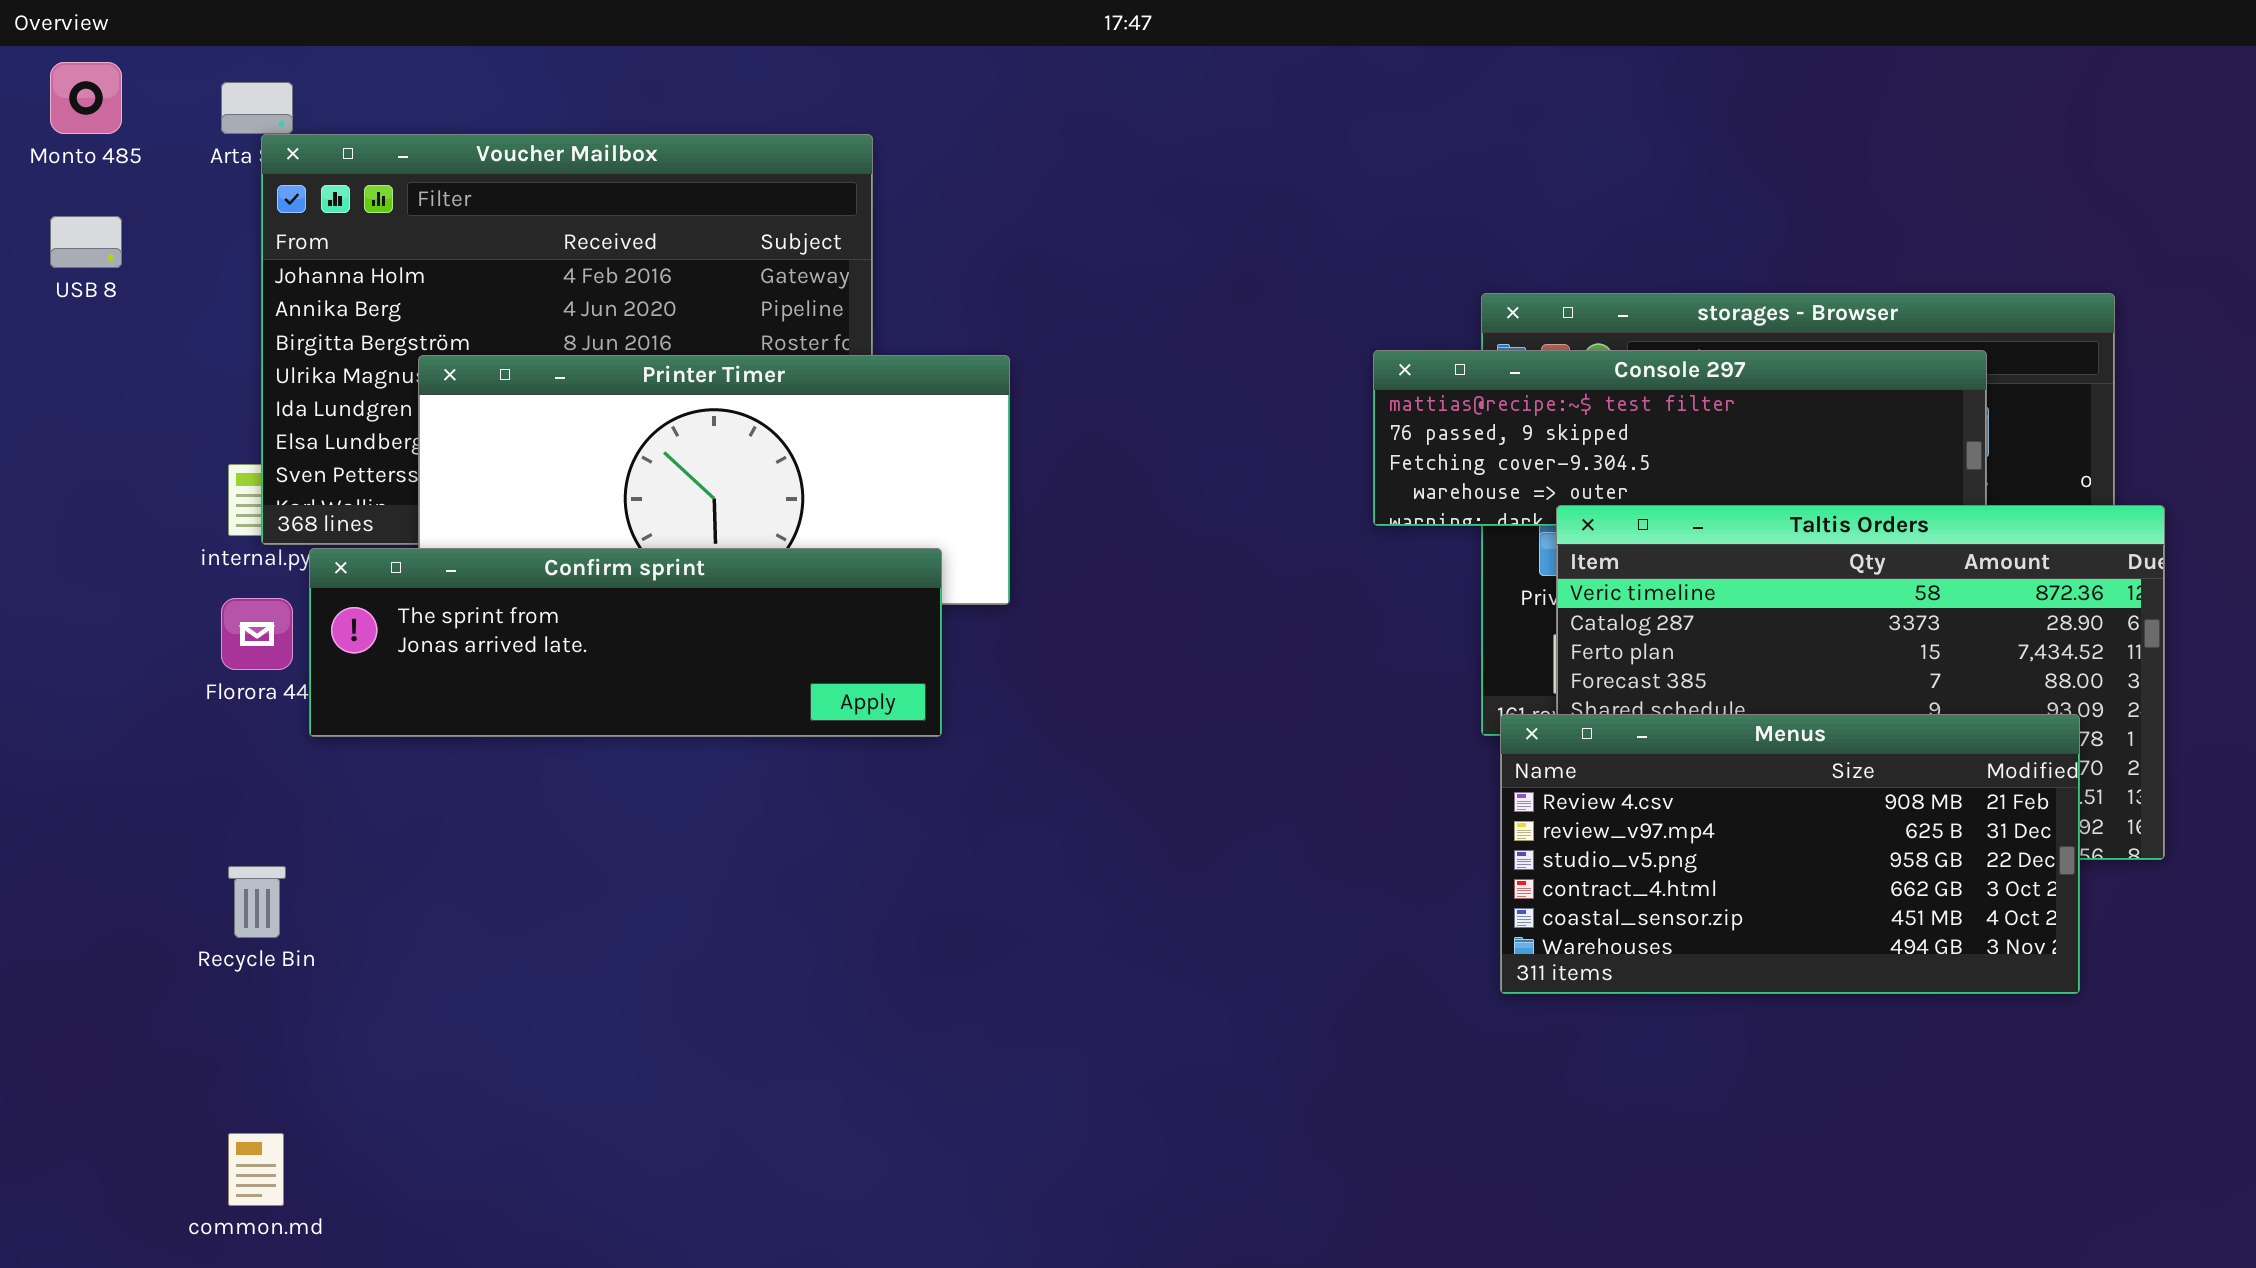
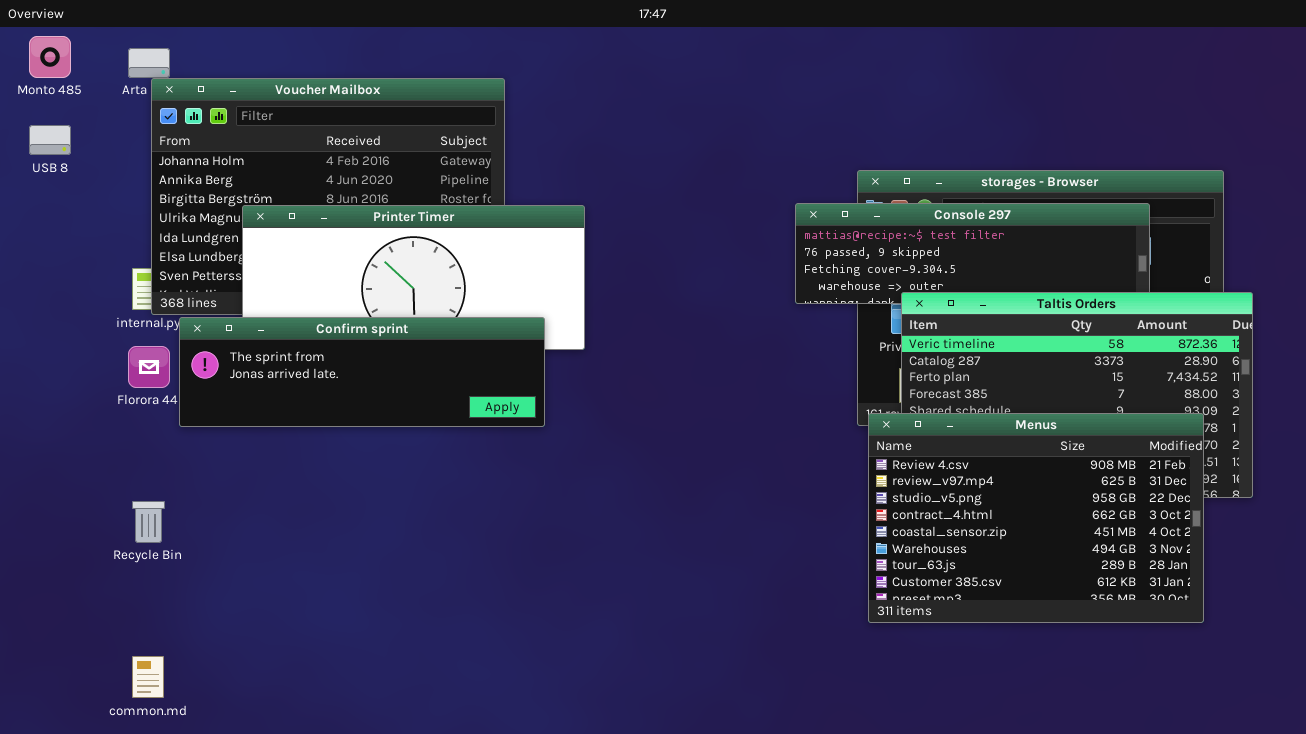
Menus: [1500,714,2080,994] -> [868,413,1204,623], resized

